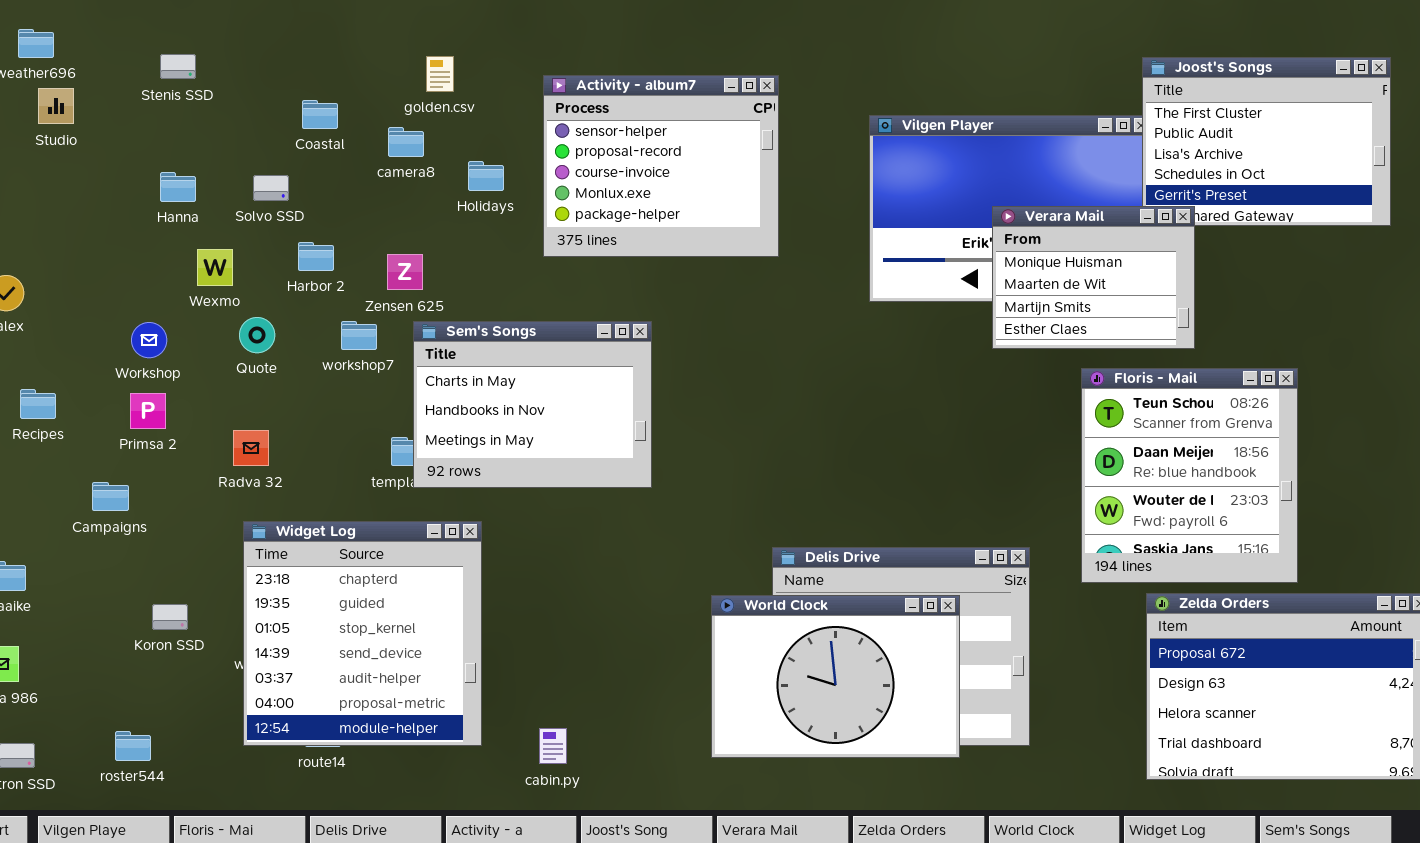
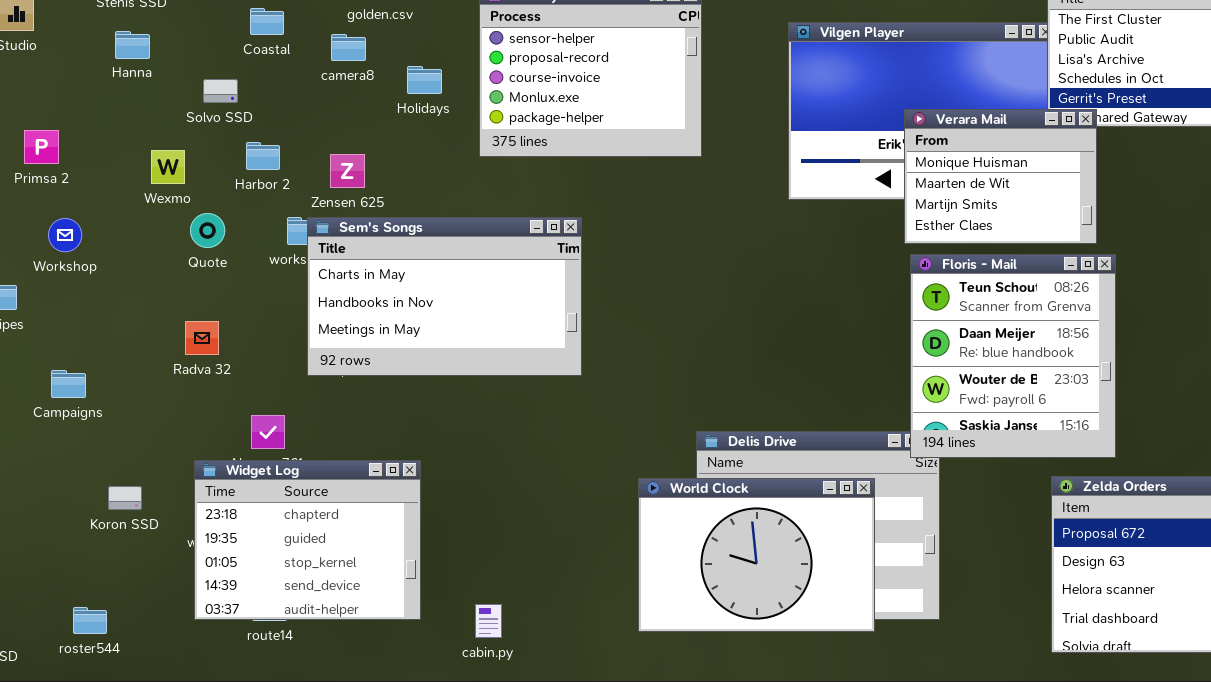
Hanna: [160,172,196,202] -> [115,31,150,59], moved
Sem's Songs: [413,321,652,488] -> [307,217,582,376], resized
Workshop: [131,322,167,358] -> [48,218,82,252], moved
Floris - Mail: [1081,368,1298,583] -> [910,254,1116,458], moved
Primsa 2: [130,393,166,429] -> [24,130,59,164], moved
Widget Log: [243,521,482,746] -> [194,460,421,620], resized

